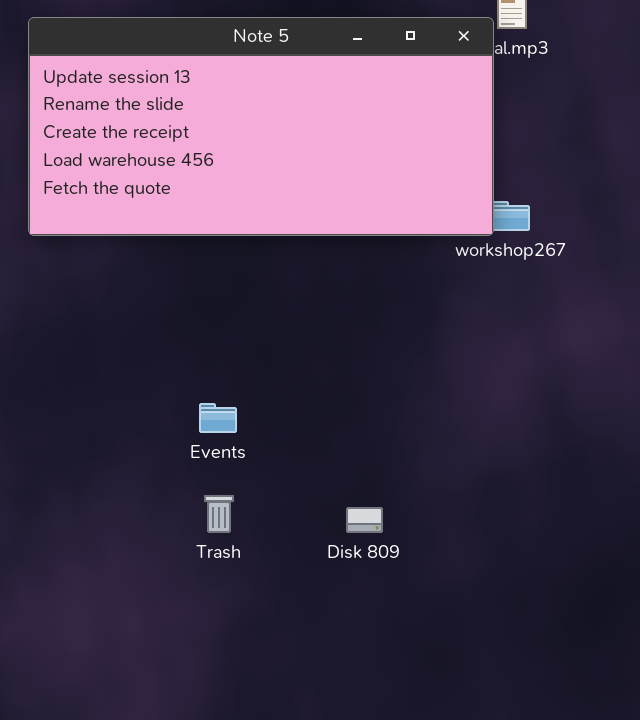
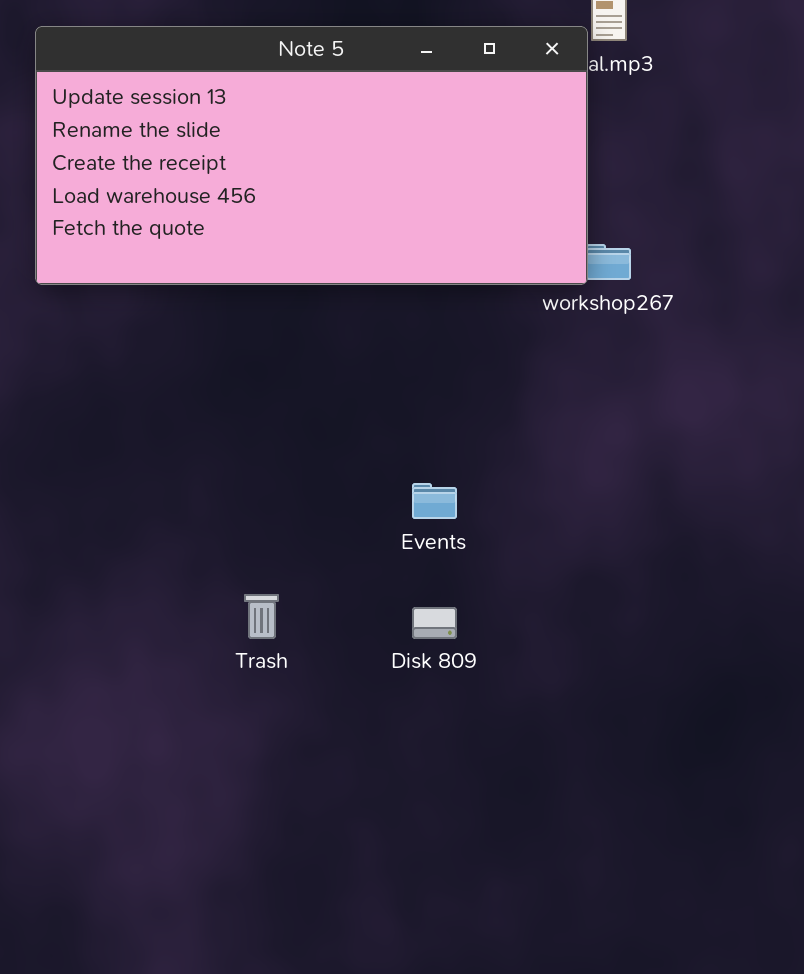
Events: [199,403,237,433] -> [412,483,457,519], moved

